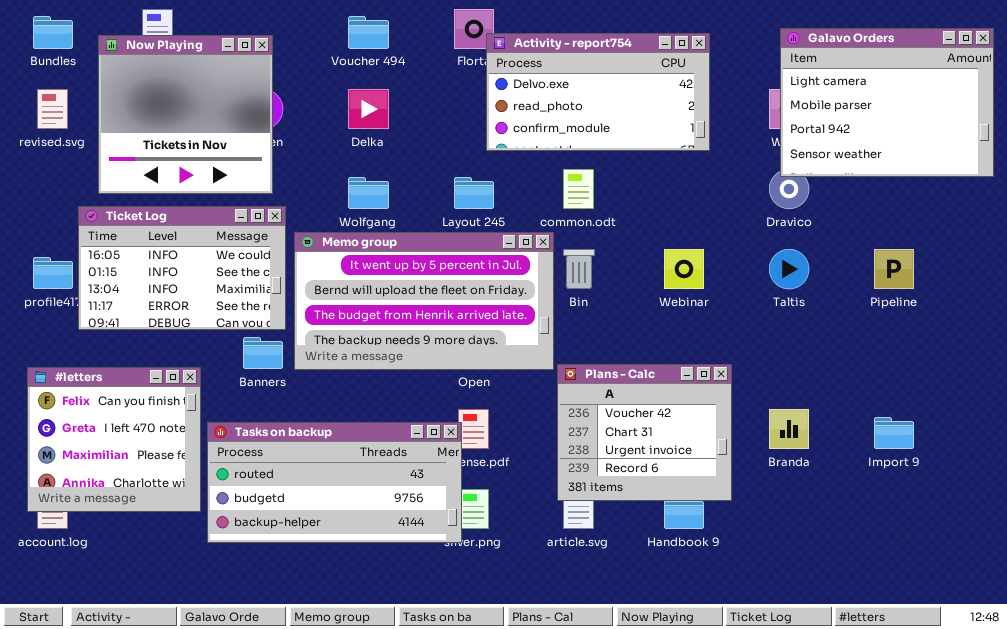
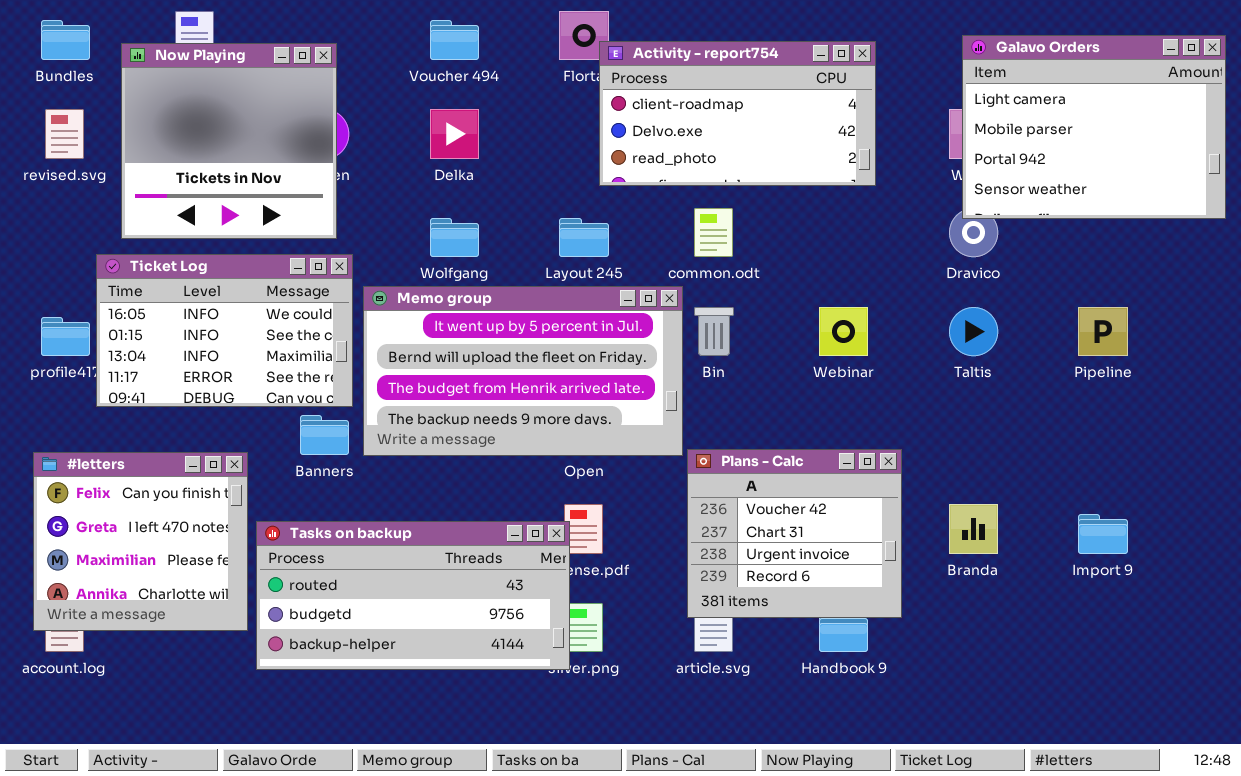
Activity - report754: [486,33,710,151] -> [599,41,876,186], scrolled up 1 row

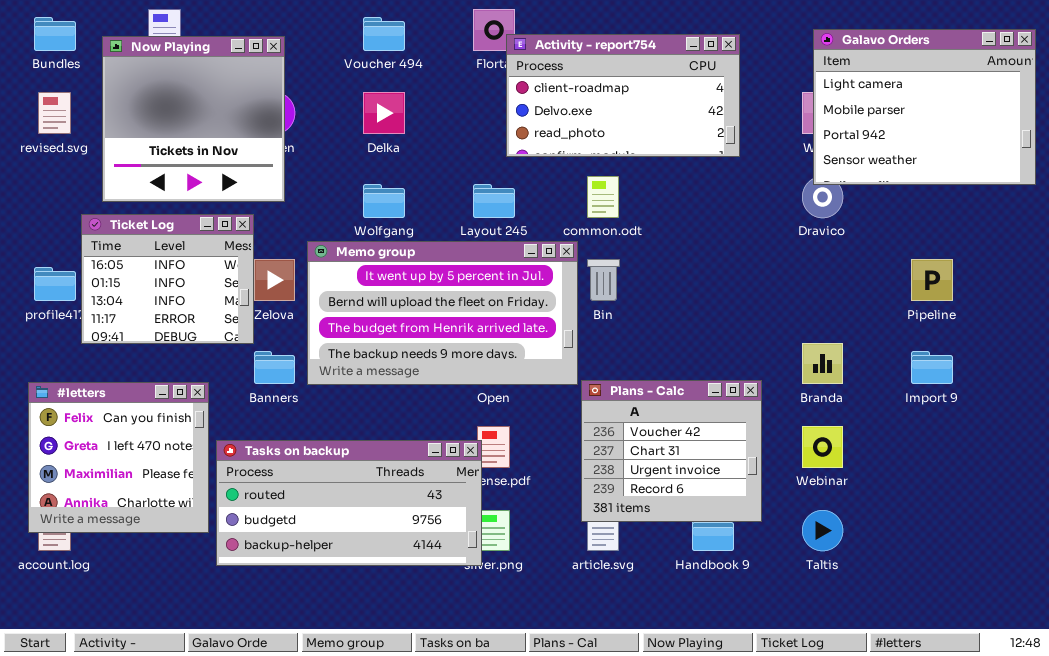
Ticket Log: [96,254,353,407] -> [81,214,254,344], resized
Webinar: [819,307,868,356] -> [802,426,843,468], moved
Taltis: [949,307,998,356] -> [802,510,843,551], moved
Branda: [949,504,998,554] -> [802,343,843,384], moved
Import 9: [1078,514,1128,554] -> [911,351,953,384], moved

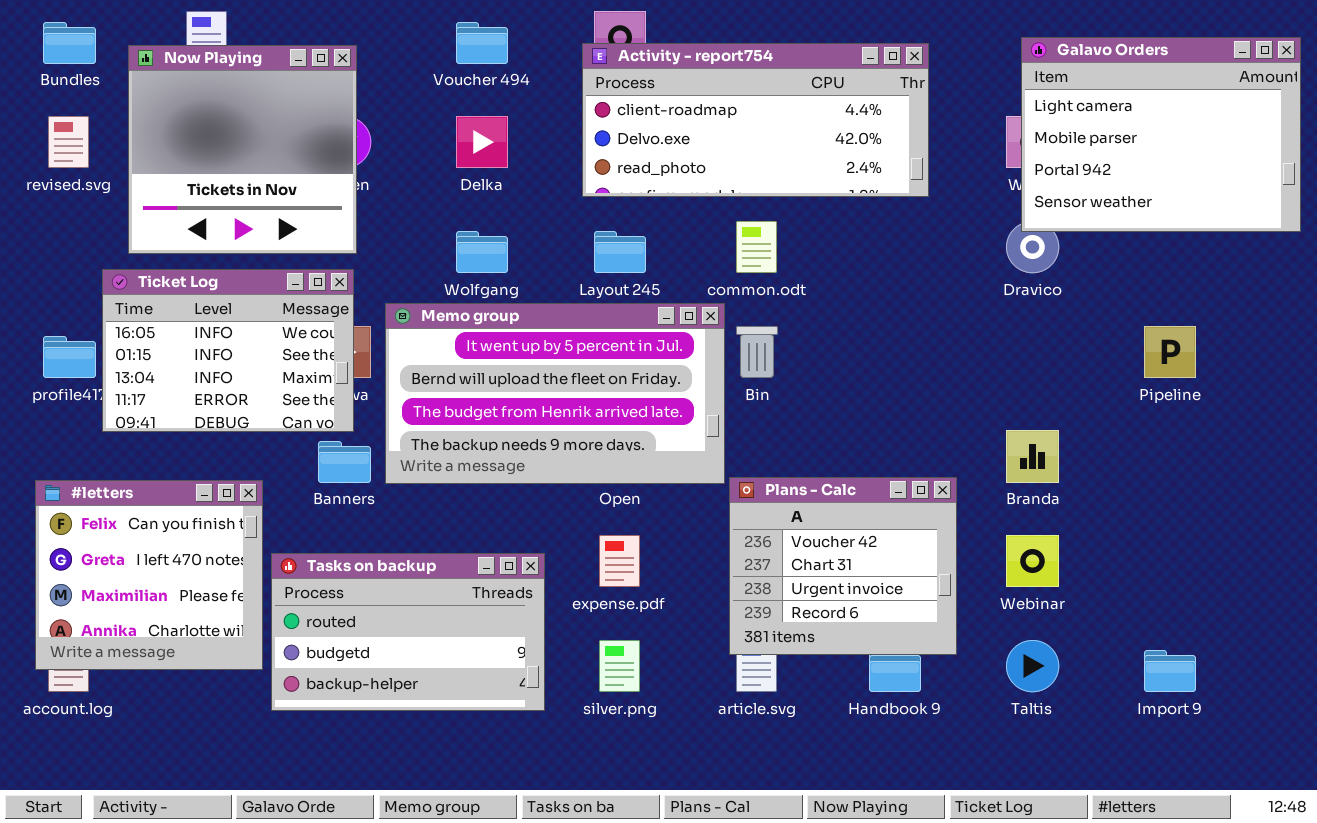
Activity - report754: [506,34,740,157] -> [582,43,929,197], resized
Ticket Log: [81,214,254,344] -> [102,269,354,432], resized
Import 9: [911,351,953,384] -> [1144,650,1196,692], moved
Tasks on backup: [216,440,482,566] -> [271,553,545,711], resized

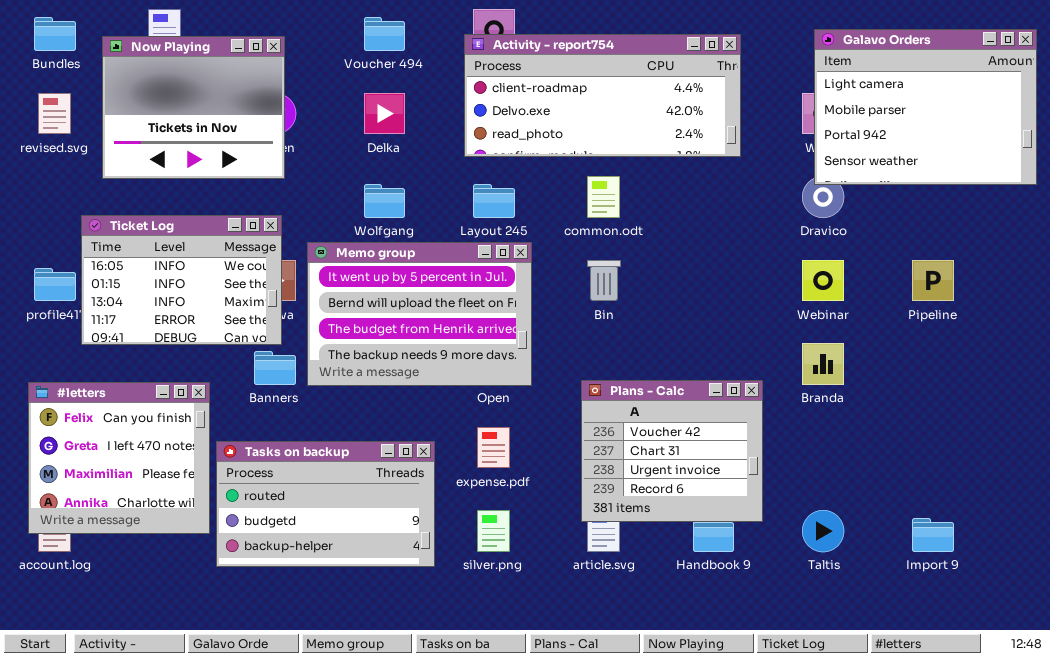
Now Playing: [128,45,357,254] -> [102,36,285,179], resized
Memo group: [385,303,725,484] -> [307,242,532,386], resized
Webinar: [1006,535,1059,587] -> [802,260,844,301], moved

